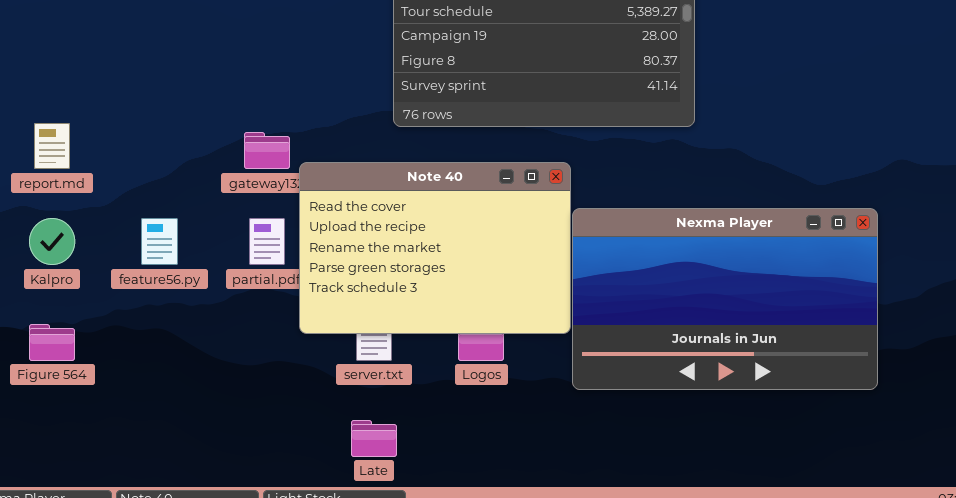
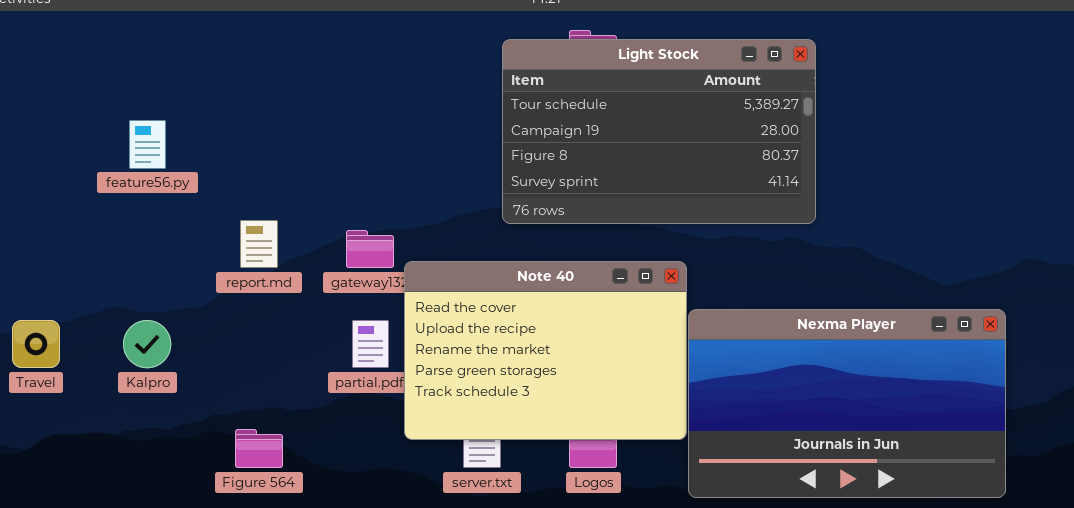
report.md: [34,123,70,169] -> [240,220,278,268], moved
feature56.py: [141,218,178,265] -> [129,120,166,169], moved
Figure 564: [29,324,75,361] -> [235,429,283,468], moved

